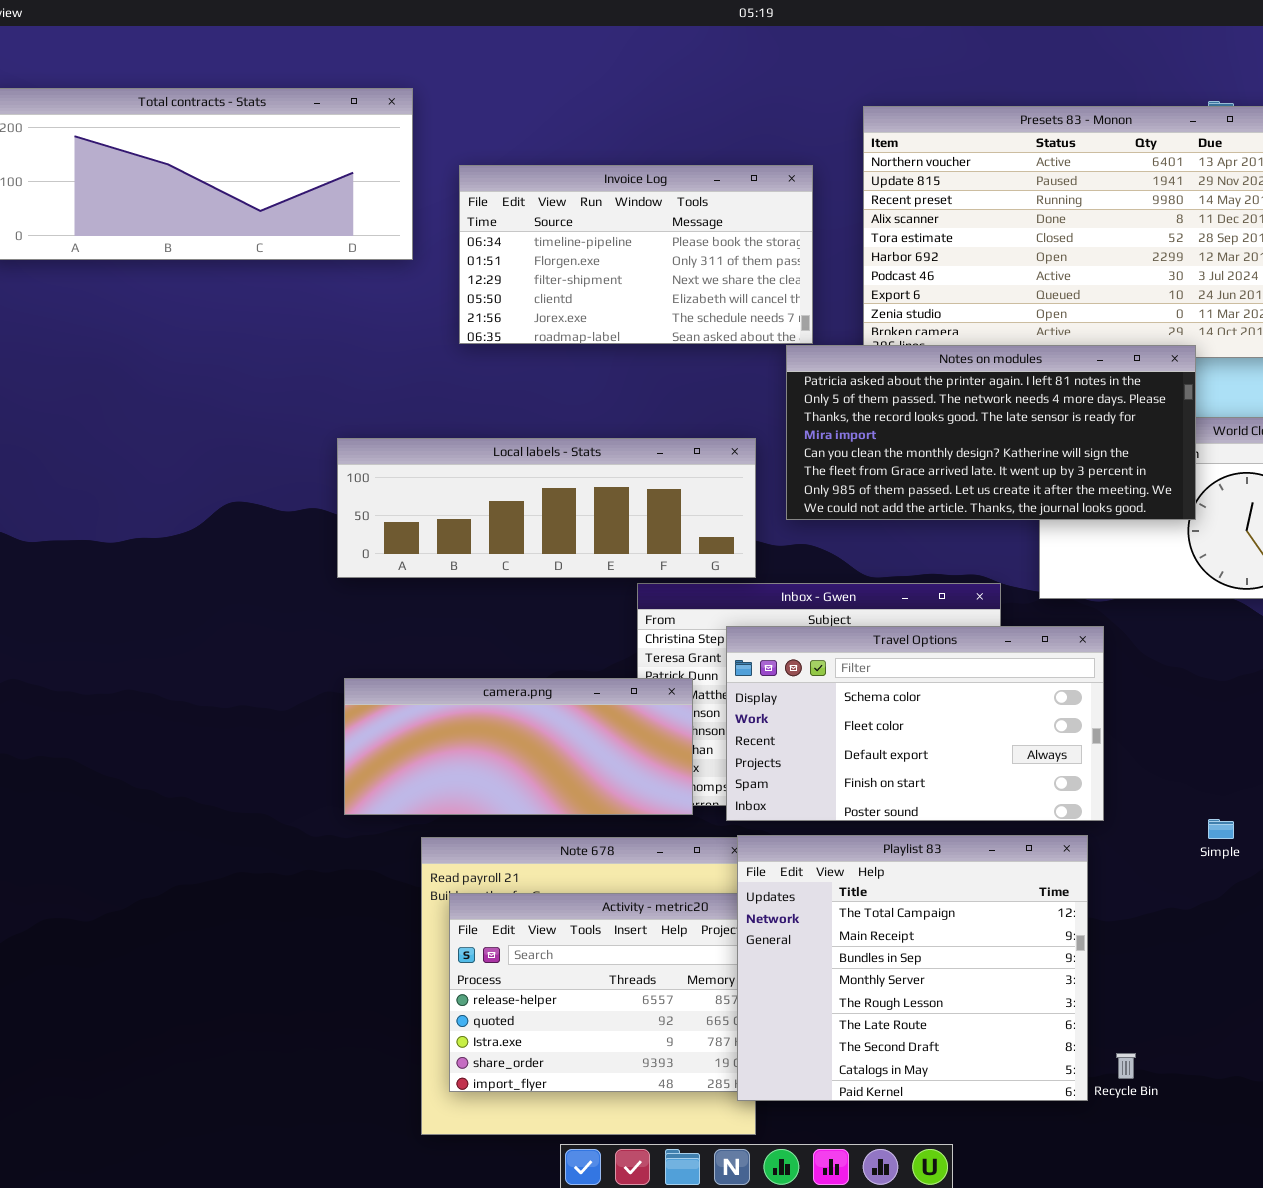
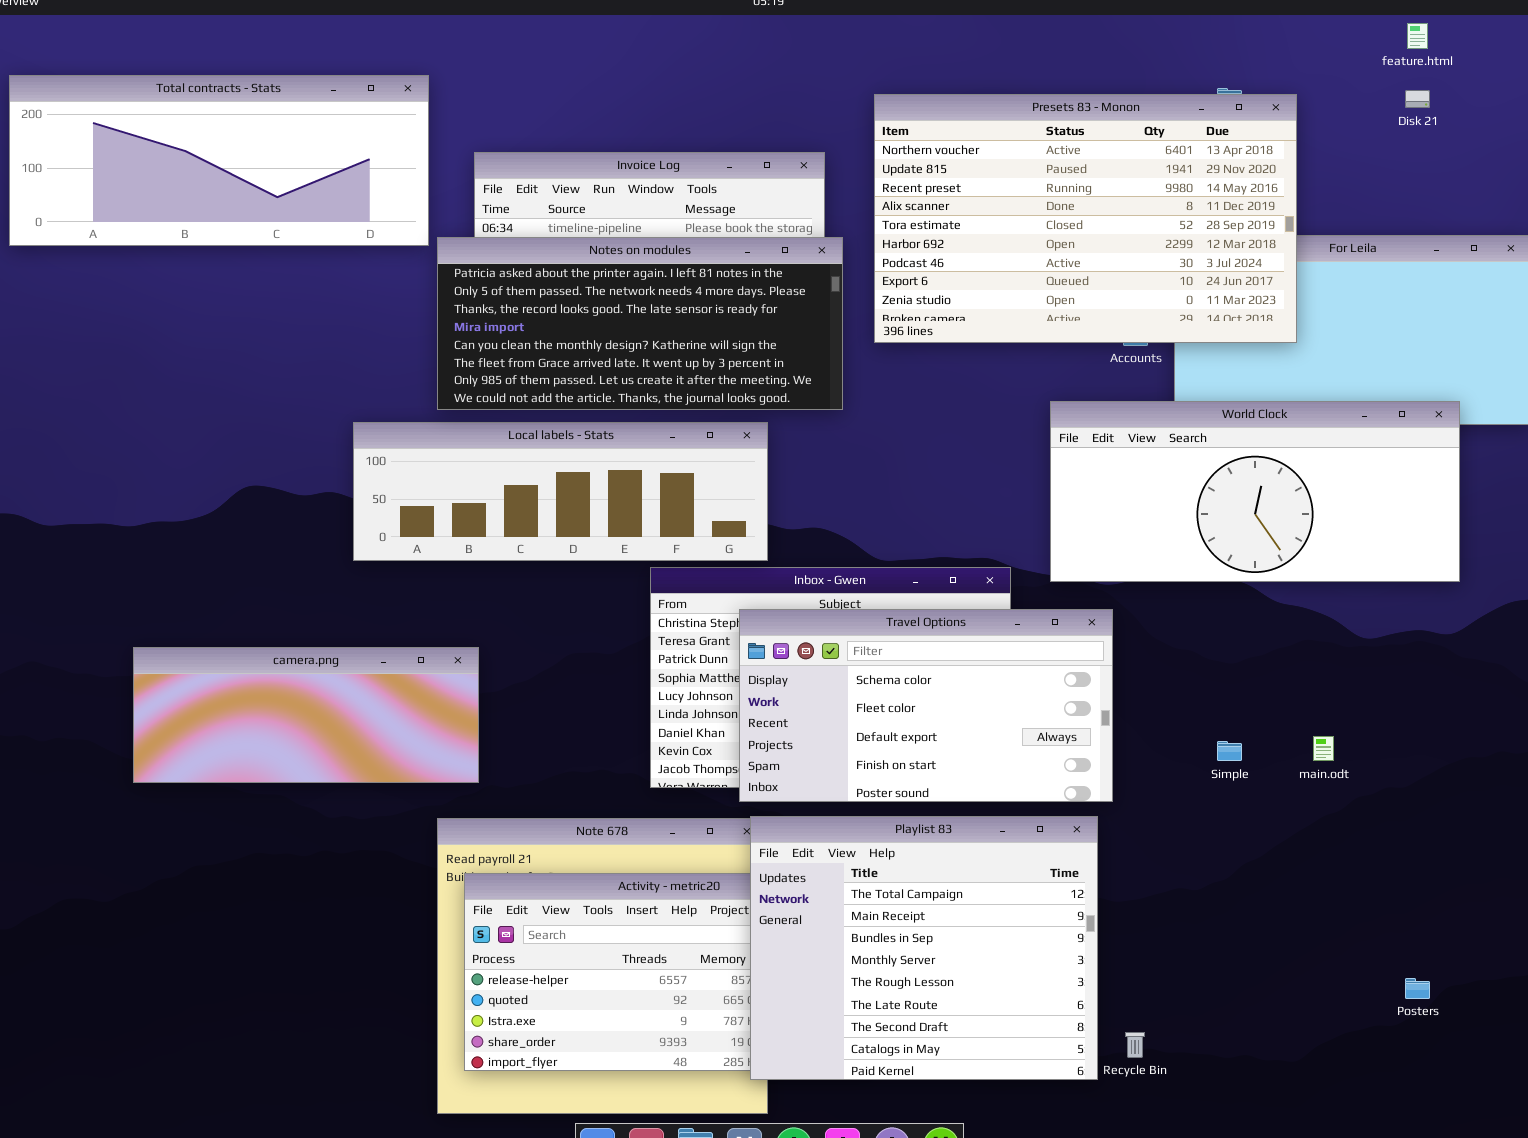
Notes on modules: [786,345,1196,520] -> [437,237,843,410], moved
camera.png: [344,678,693,815] -> [133,647,479,783], moved
Simple: [1208,819,1234,839] -> [1217,741,1242,761], moved

